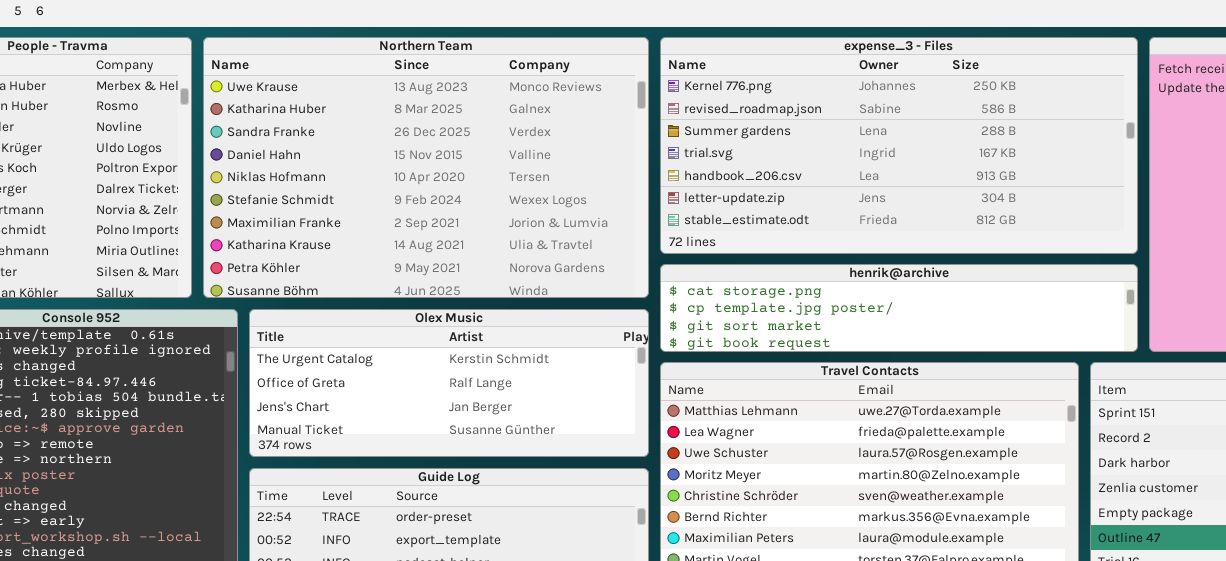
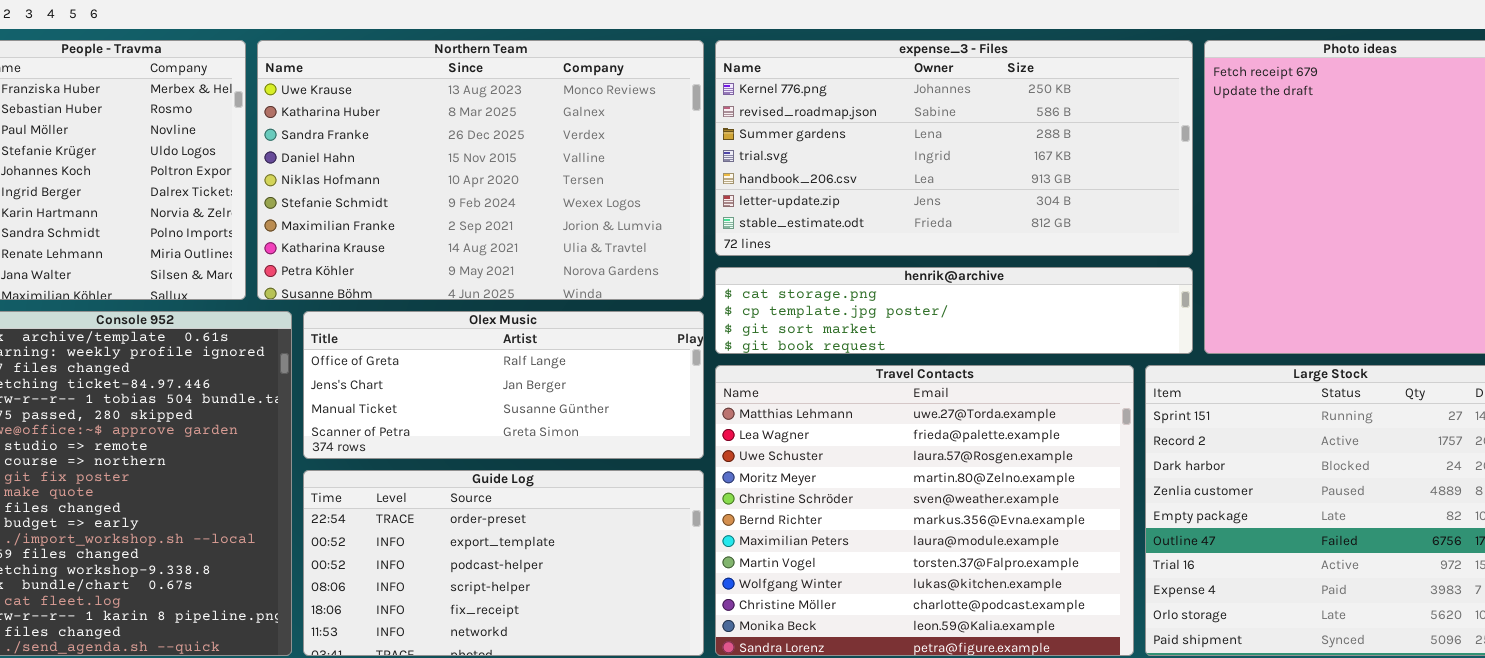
Olex Music: [249,309,649,457] -> [303,311,704,459], scrolled down 1 row

